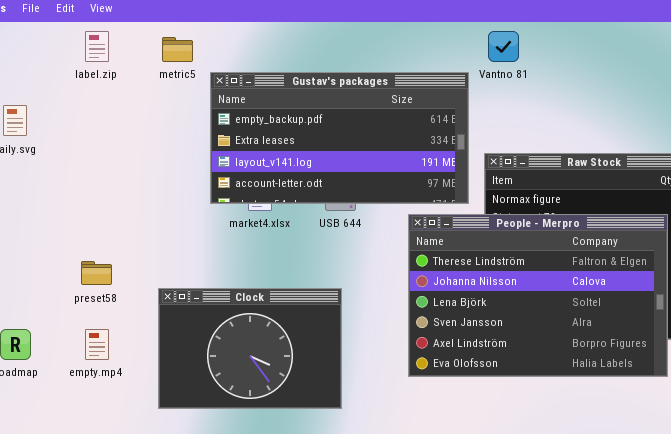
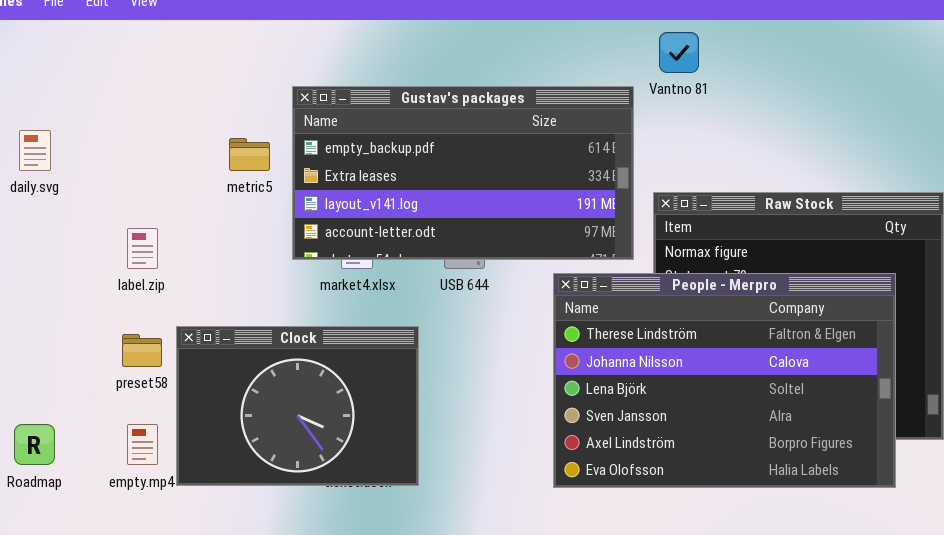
label.zip: [85,31,109,62] -> [127,228,158,269], moved
metric5: [162,37,193,62] -> [229,138,270,171], moved
Clock: [158,288,342,409] -> [176,326,419,486], moved

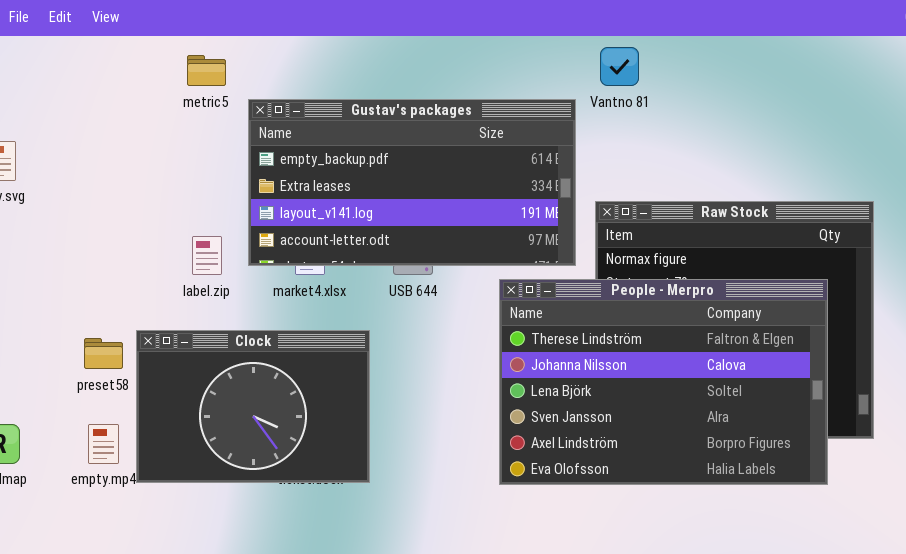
metric5: [229,138,270,171] -> [187,55,226,86], moved
label.zip: [127,228,158,269] -> [192,236,222,275], moved

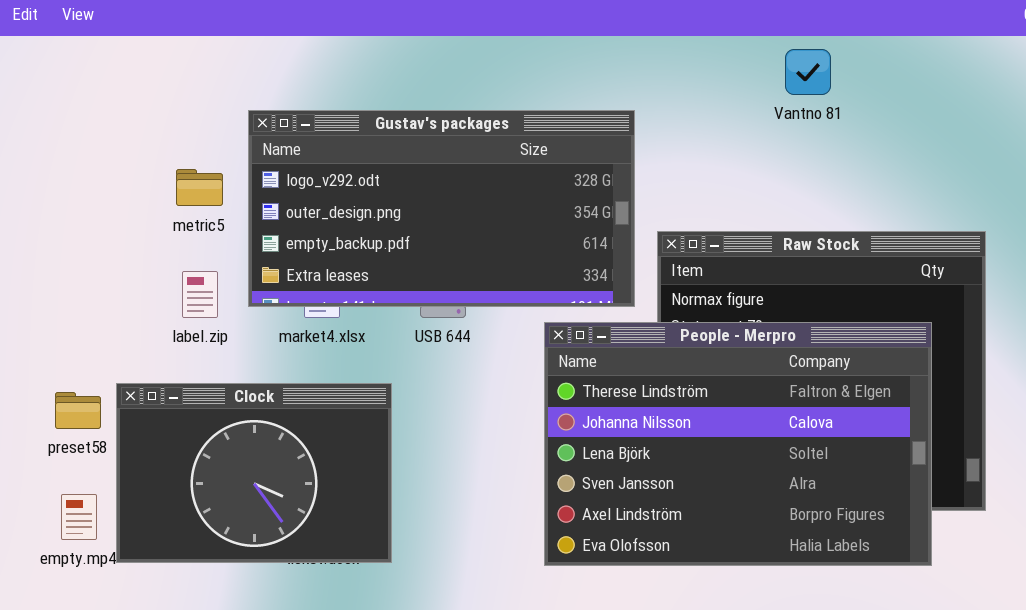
Vantno 81: [600,47,639,86] -> [785,49,831,95], moved
metric5: [187,55,226,86] -> [176,169,223,206], moved
Gustav's packages: [248,99,576,266] -> [248,110,635,307], scrolled up 2 rows

